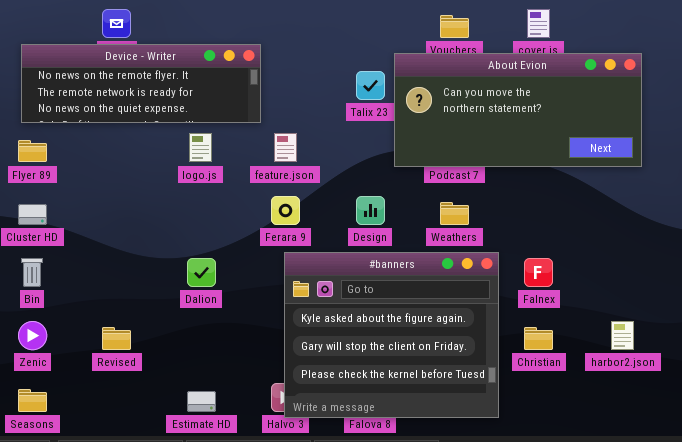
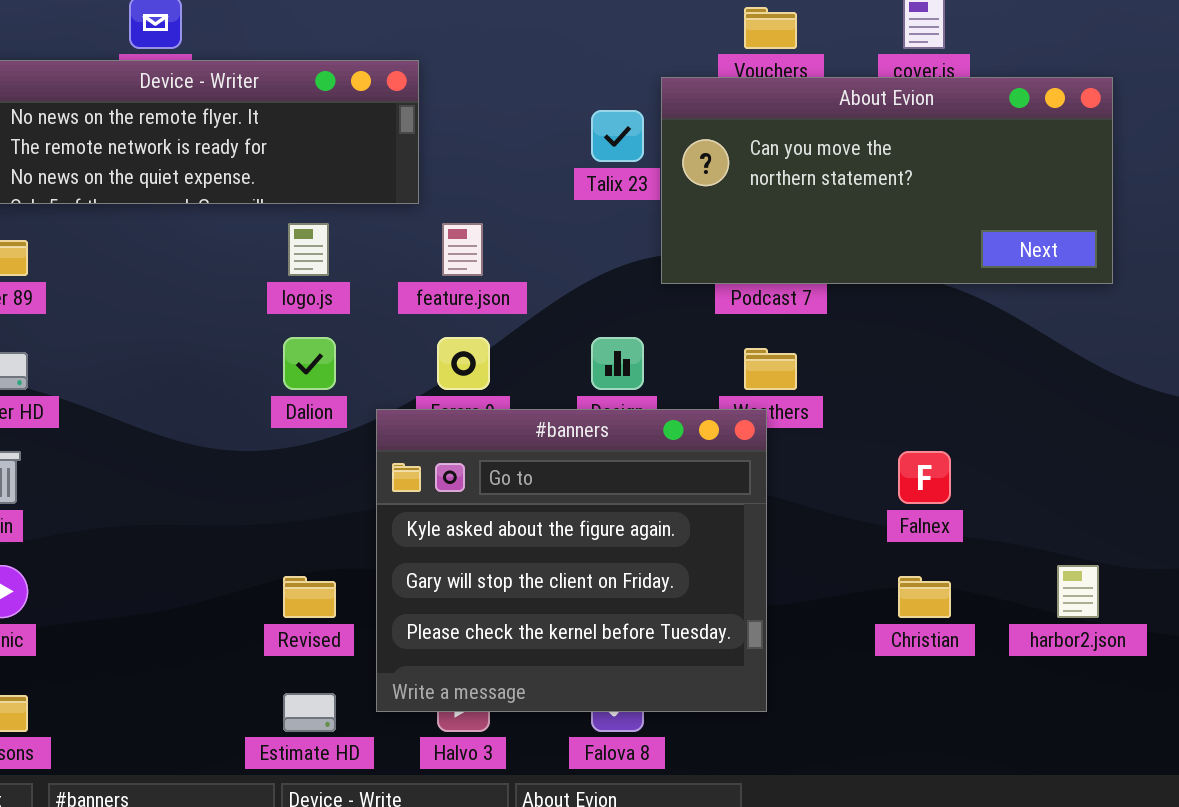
#banners: [284,252,499,418] -> [376,409,767,712], moved
Dalion: [187,258,216,287] -> [283,337,336,390], moved
Revised: [102,327,131,350] -> [283,576,336,618], moved

